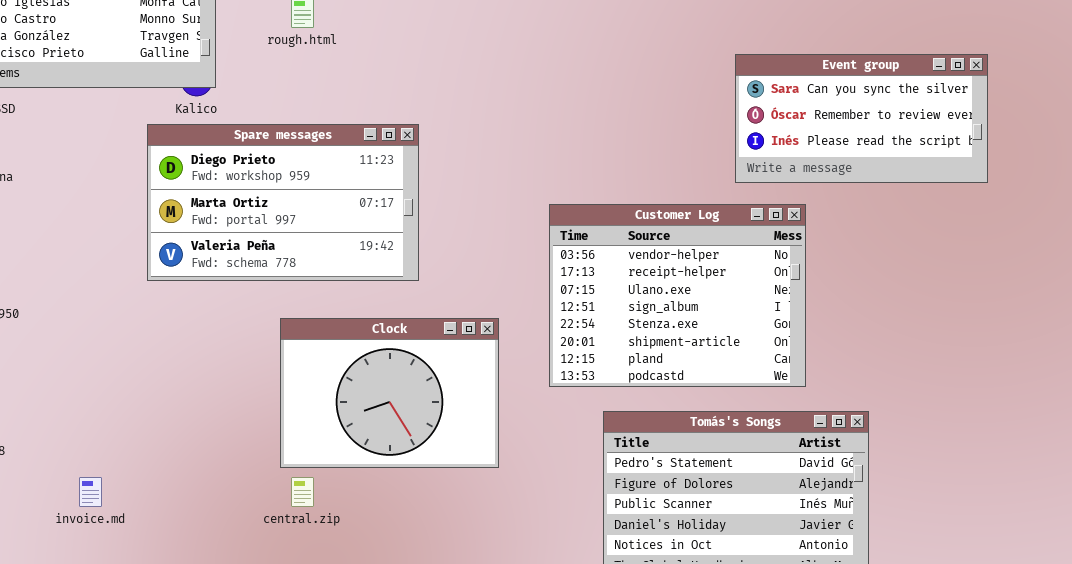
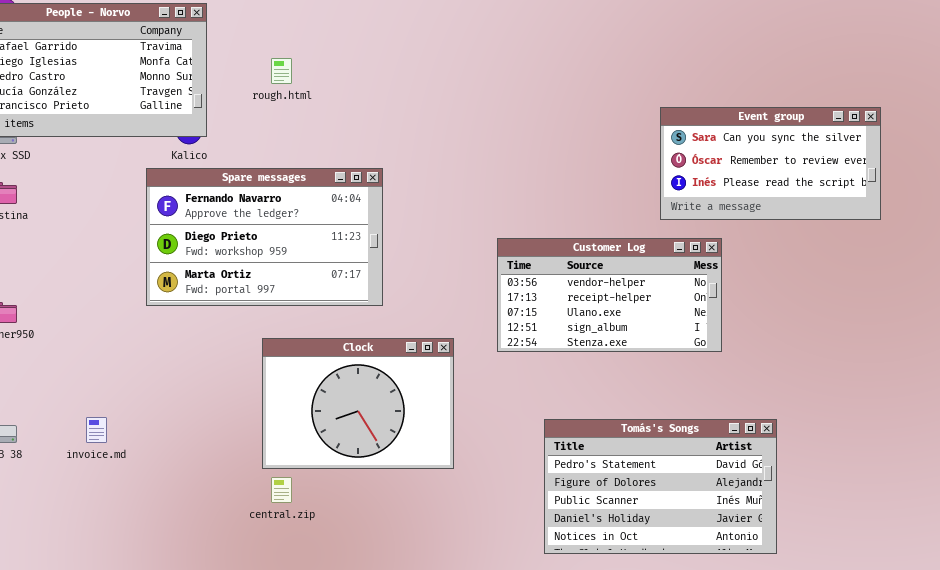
Spare messages: [147,124,419,281] -> [146,168,383,306], scrolled up 1 row
Customer Log: [549,204,806,387] -> [497,238,722,352], resized
invoice.md: [79,477,102,507] -> [86,417,107,443], moved

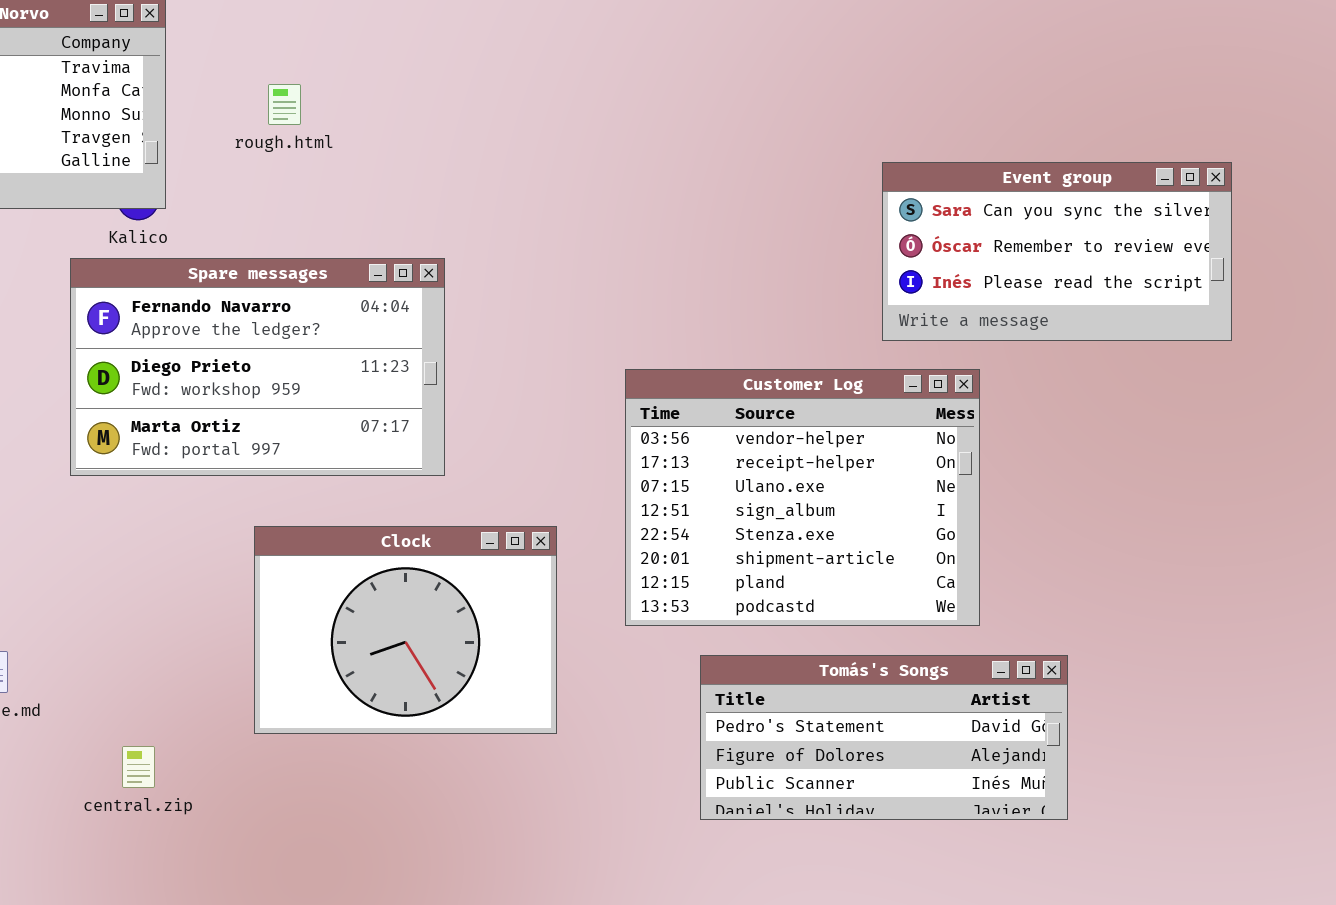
Customer Log: [497,238,722,352] -> [625,369,980,626], resized
Tomás's Songs: [544,419,777,554] -> [700,655,1068,820], resized
central.zip: [271,477,292,503] -> [122,746,155,788], moved

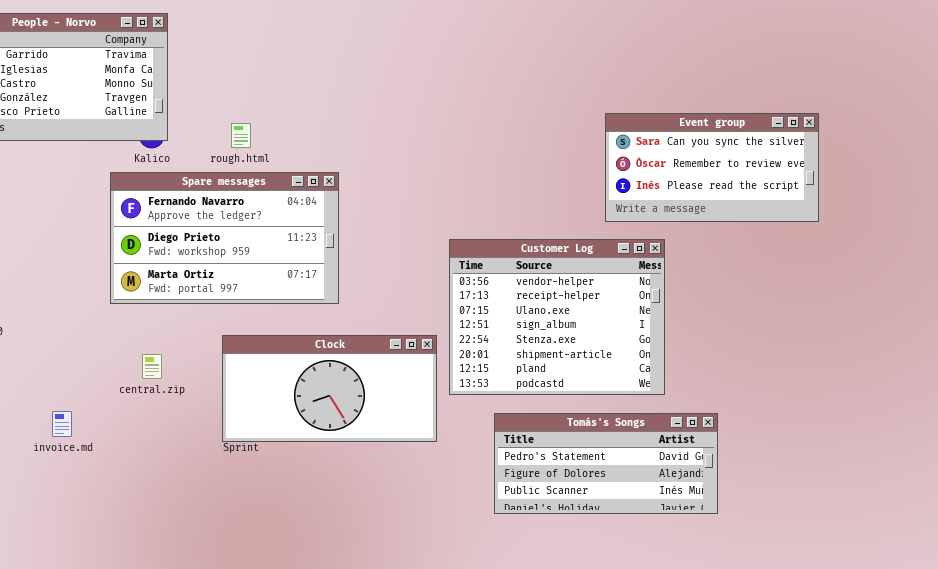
rough.html: [268,84,301,125] -> [231,123,251,148], moved
Clock: [254,526,557,734] -> [222,335,437,442], resized
central.zip: [122,746,155,788] -> [142,354,162,379], moved

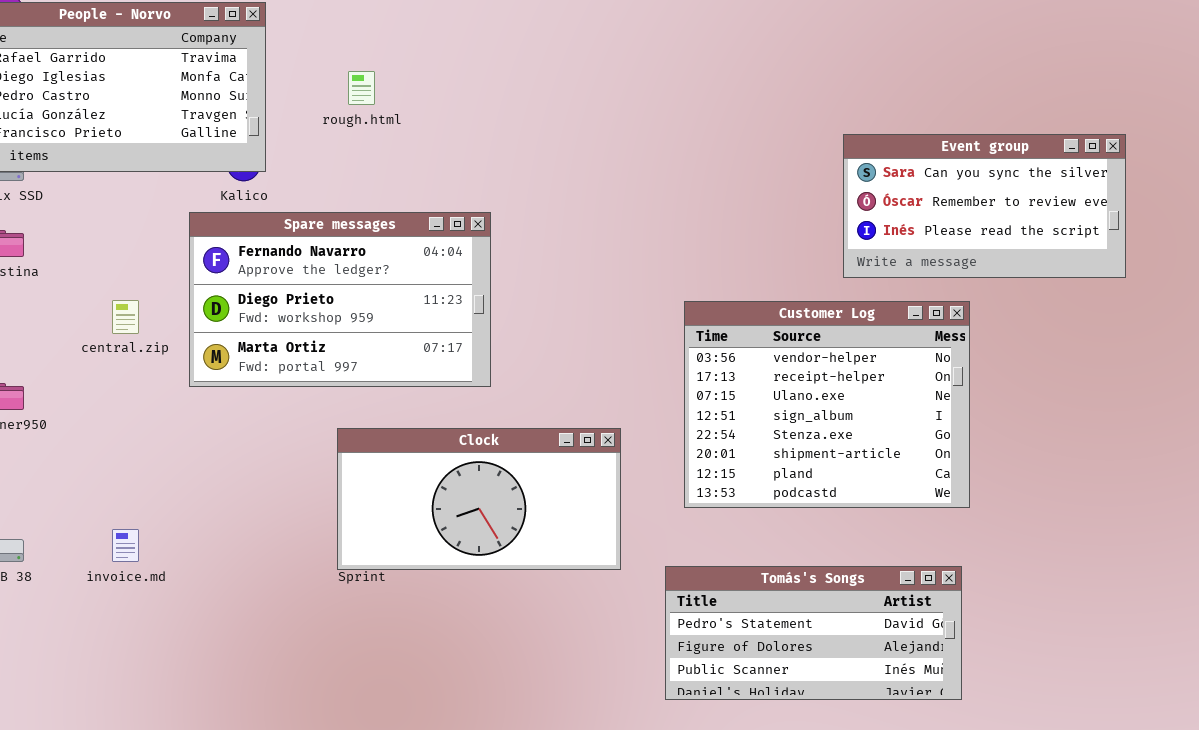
rough.html: [231,123,251,148] -> [348,71,375,105], moved
Customer Log: [449,239,665,395] -> [684,301,970,508], moved
central.zip: [142,354,162,379] -> [112,300,139,334], moved
Tomás's Songs: [494,413,718,514] -> [665,566,962,700], moved

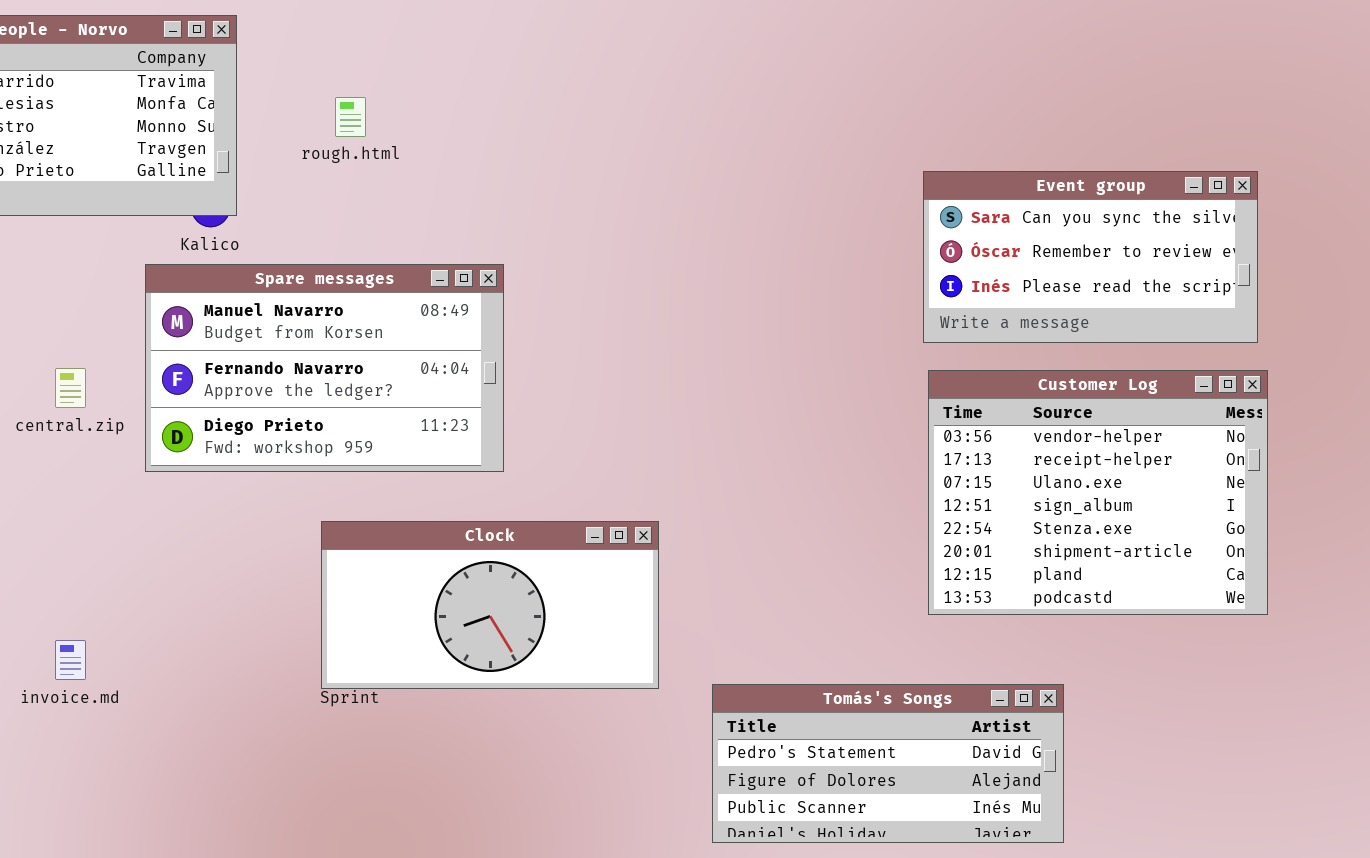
Spare messages: [189,212,491,387] -> [145,264,504,472], scrolled up 1 row
Customer Log: [684,301,970,508] -> [928,370,1268,615], moved

